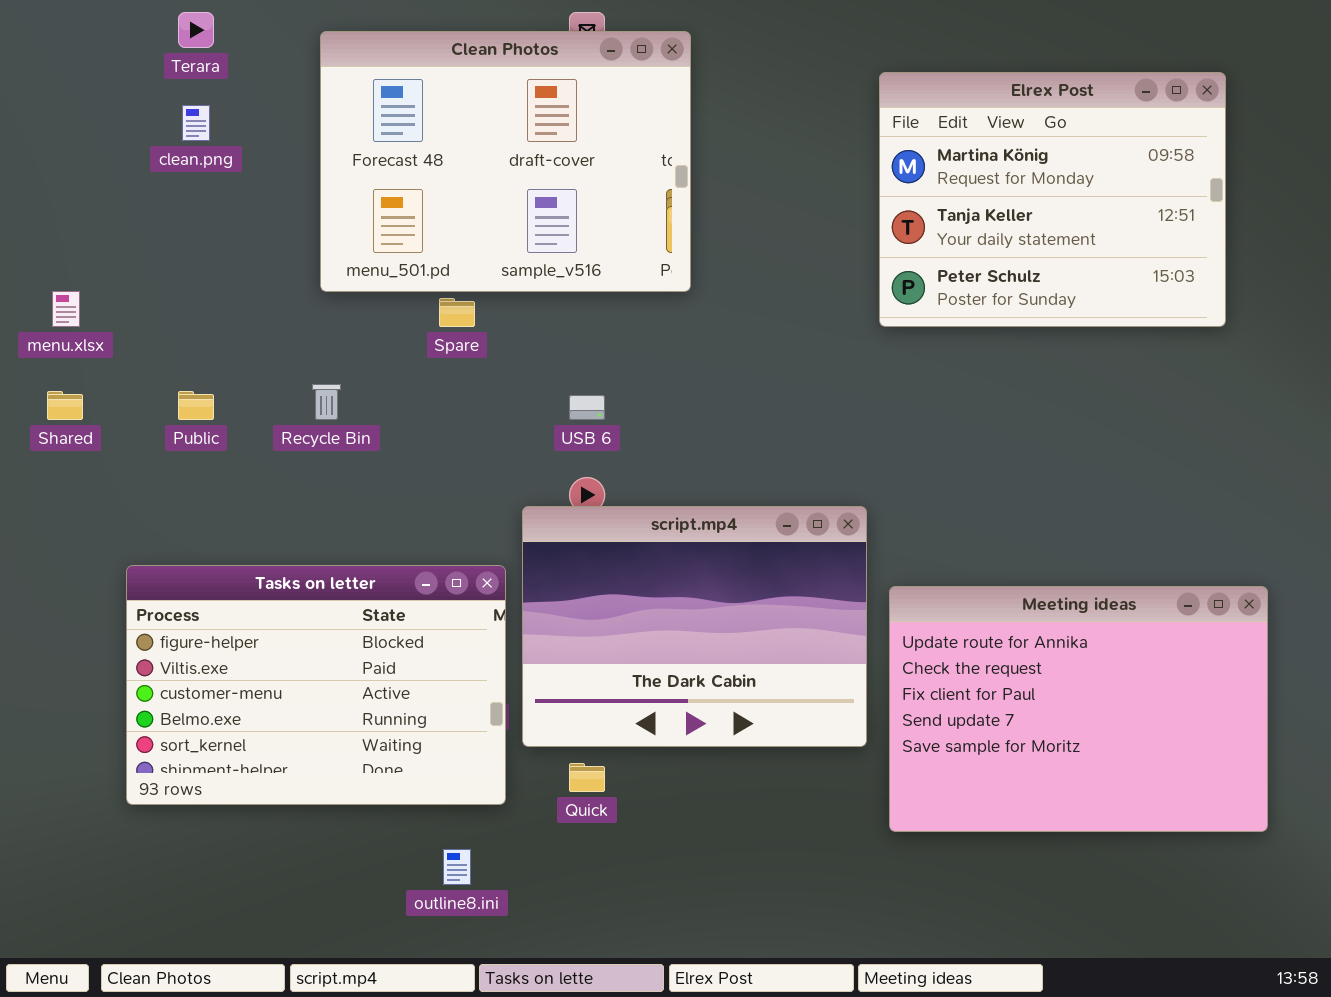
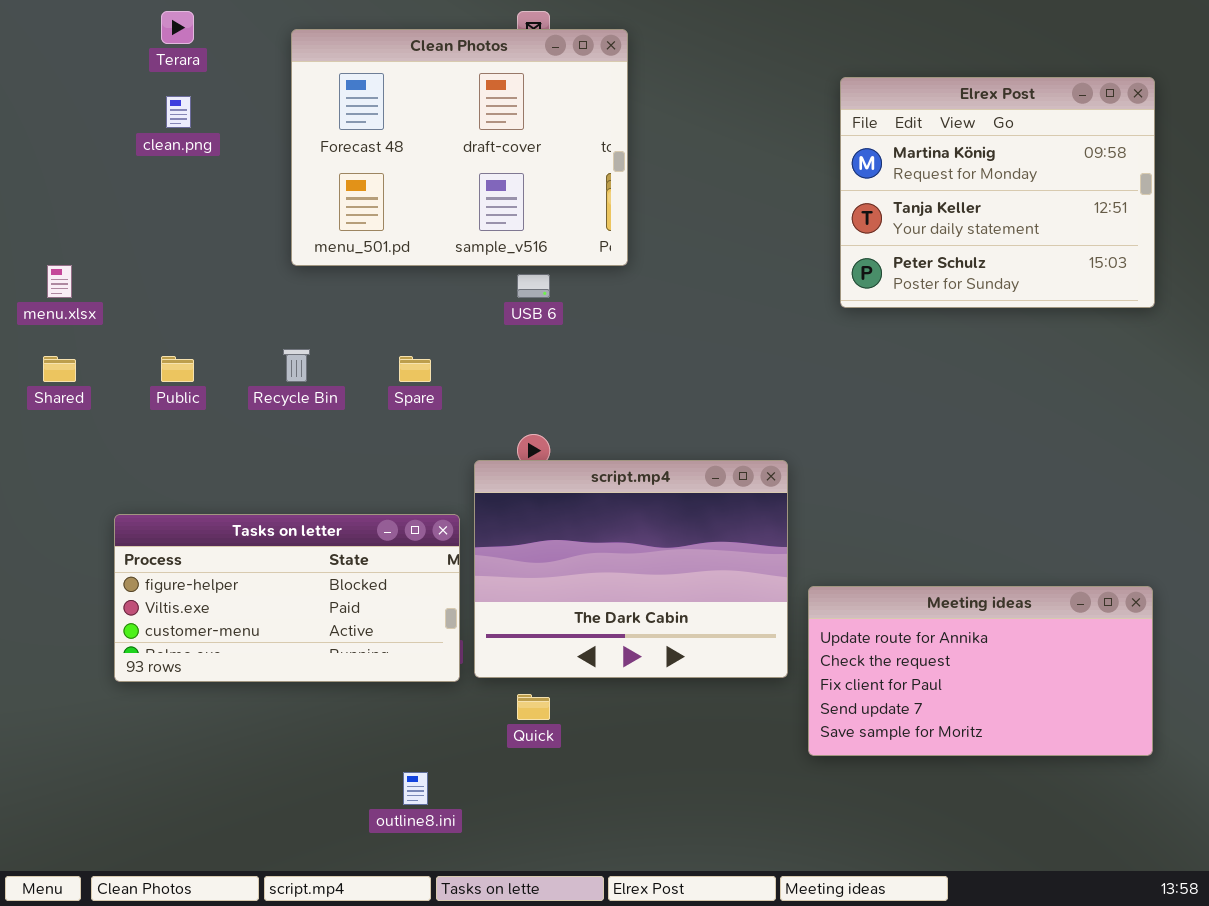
Elrex Post: [879,72,1226,327] -> [840,77,1155,308], moved
Spare: [439,298,475,327] -> [399,356,431,382], moved
USB 6: [569,395,605,420] -> [517,274,550,298], moved
Tasks on letter: [126,565,506,805] -> [114,514,460,682], resized
Meeting ideas: [889,586,1268,832] -> [808,586,1153,756], resized

